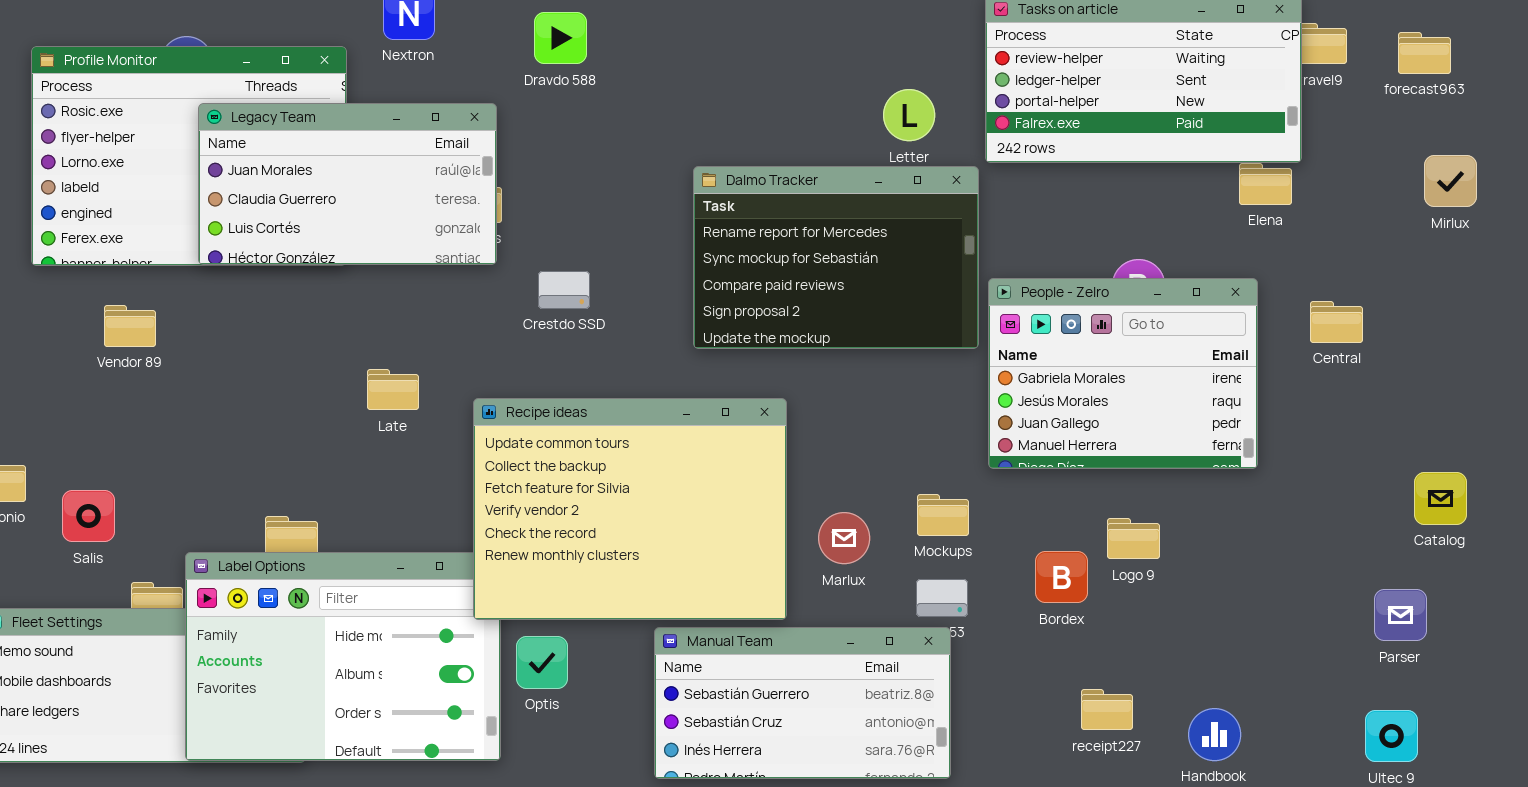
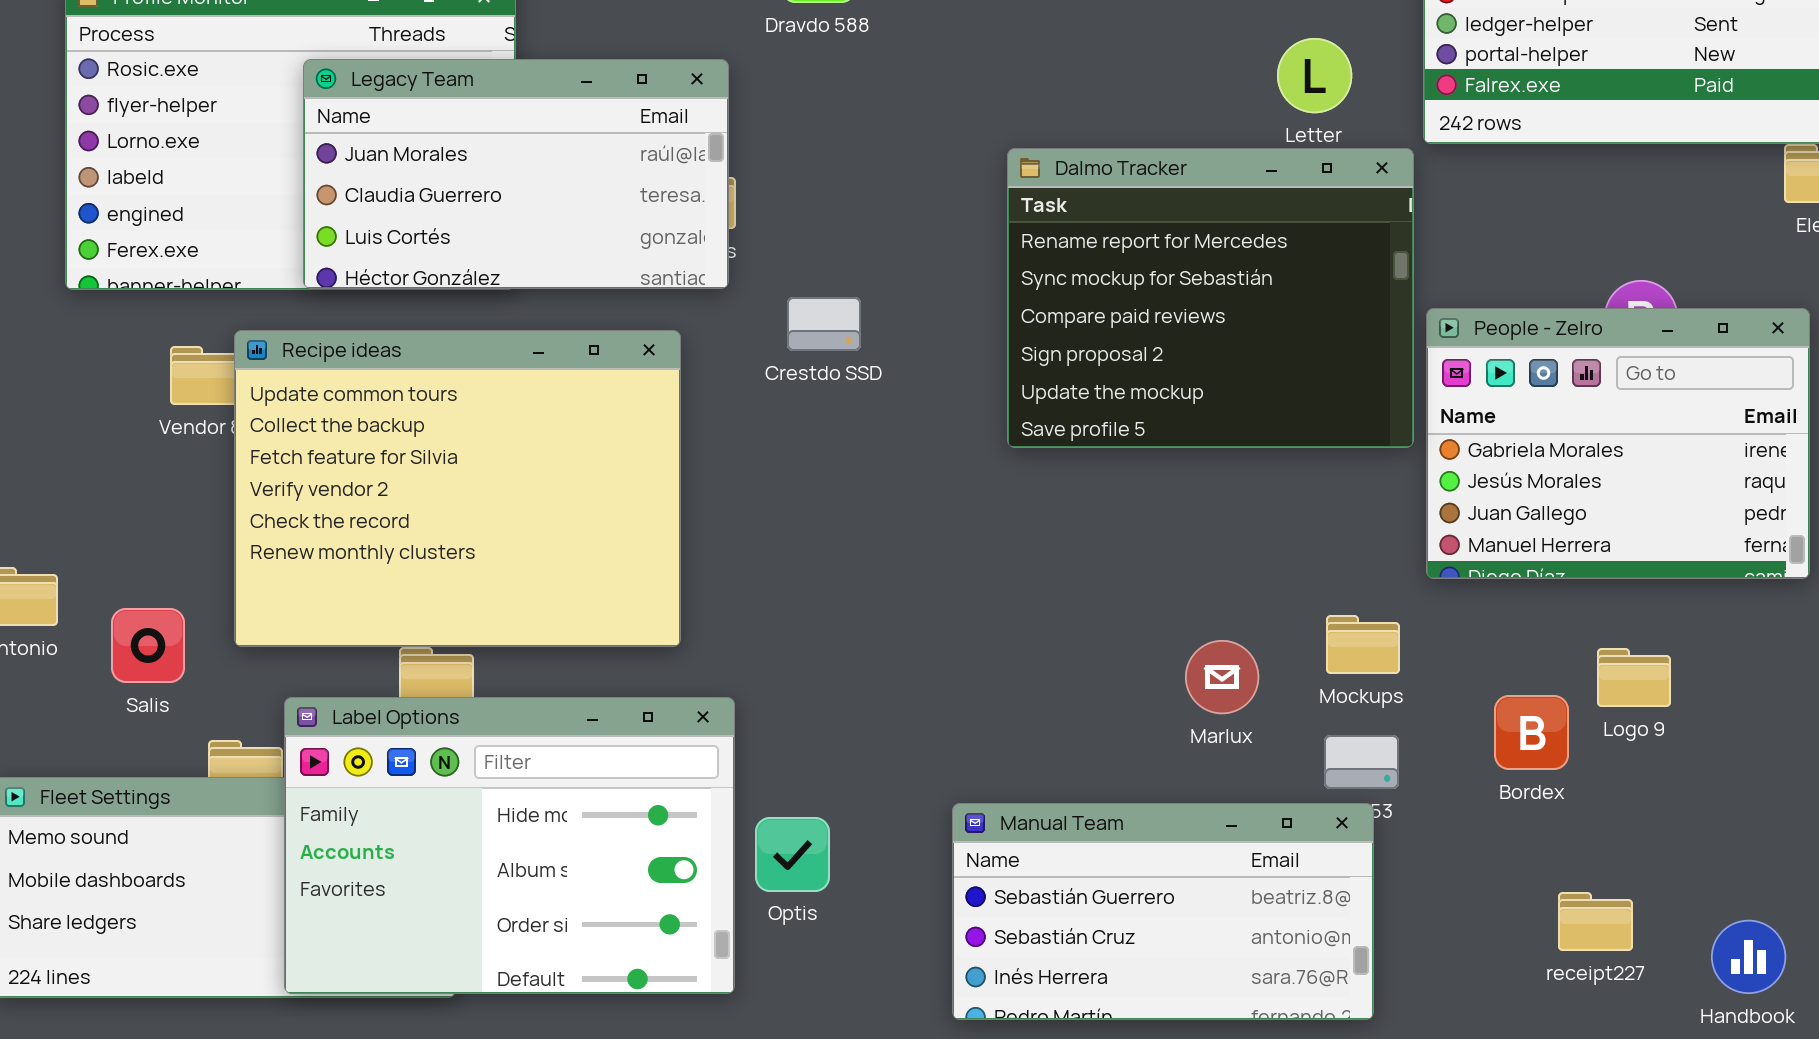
Dalmo Tracker: [693,166,979,349] -> [1007,148,1414,448], resized
Recipe ideas: [473,398,787,620] -> [234,330,681,647], moved

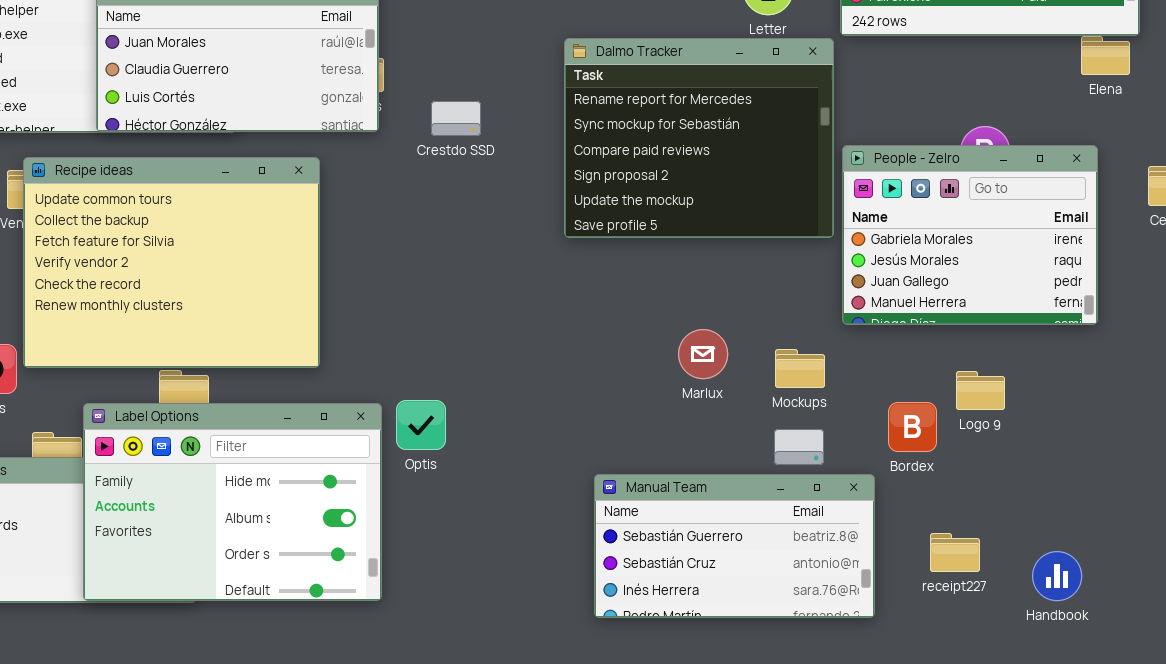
Crestdo SSD: [787,297,861,351] -> [431,101,481,136], moved
Recipe ideas: [234,330,681,647] -> [23,157,320,368], moved
Marlux: [1185,640,1259,714] -> [678,329,728,379], moved
Manual Team: [952,803,1374,1020] -> [594,474,875,618], moved
Optis: [755,817,830,892] -> [396,400,446,450], moved

